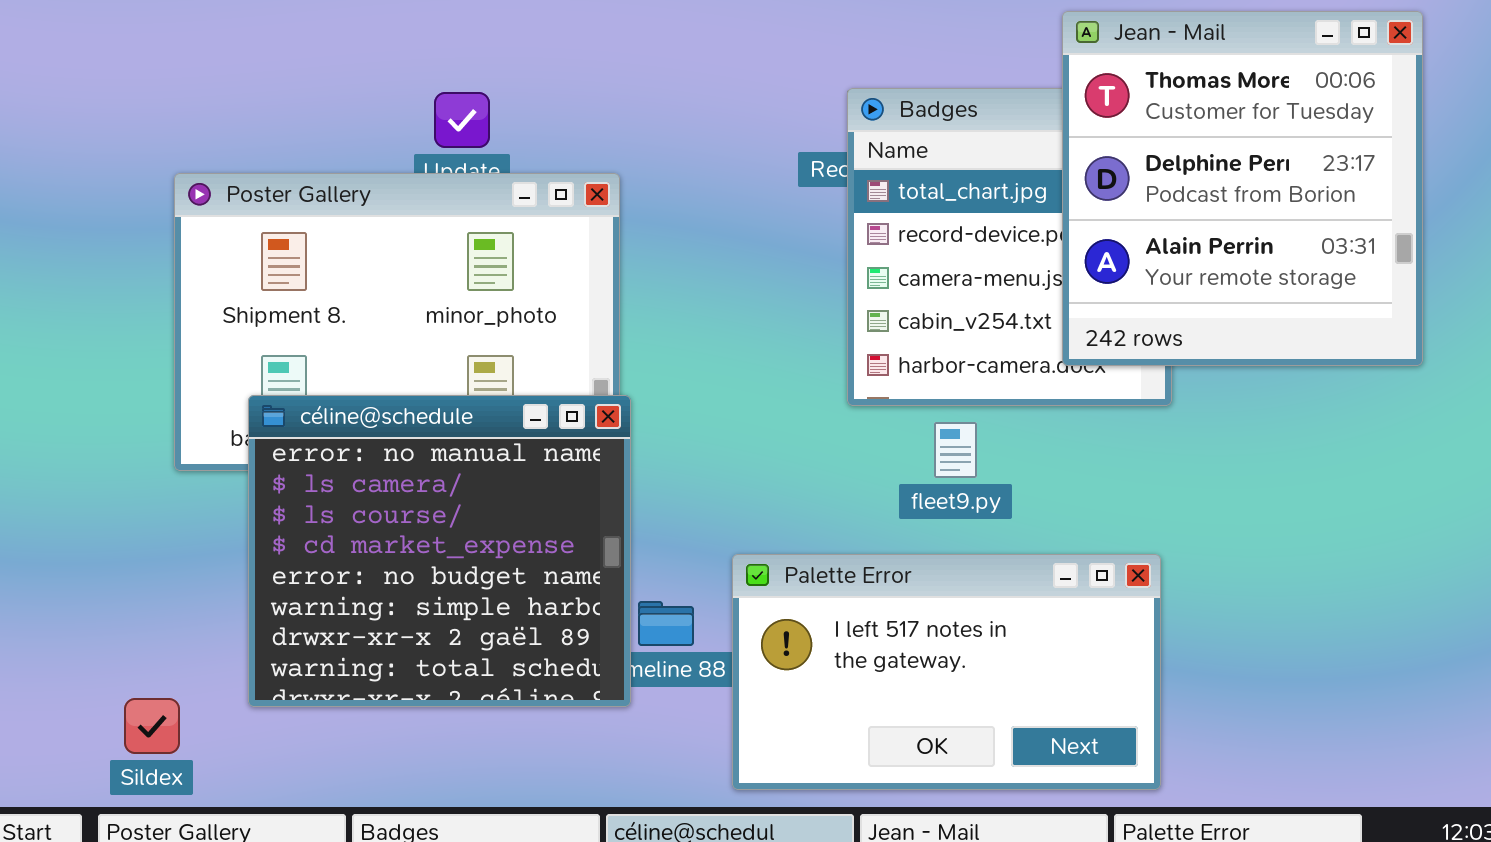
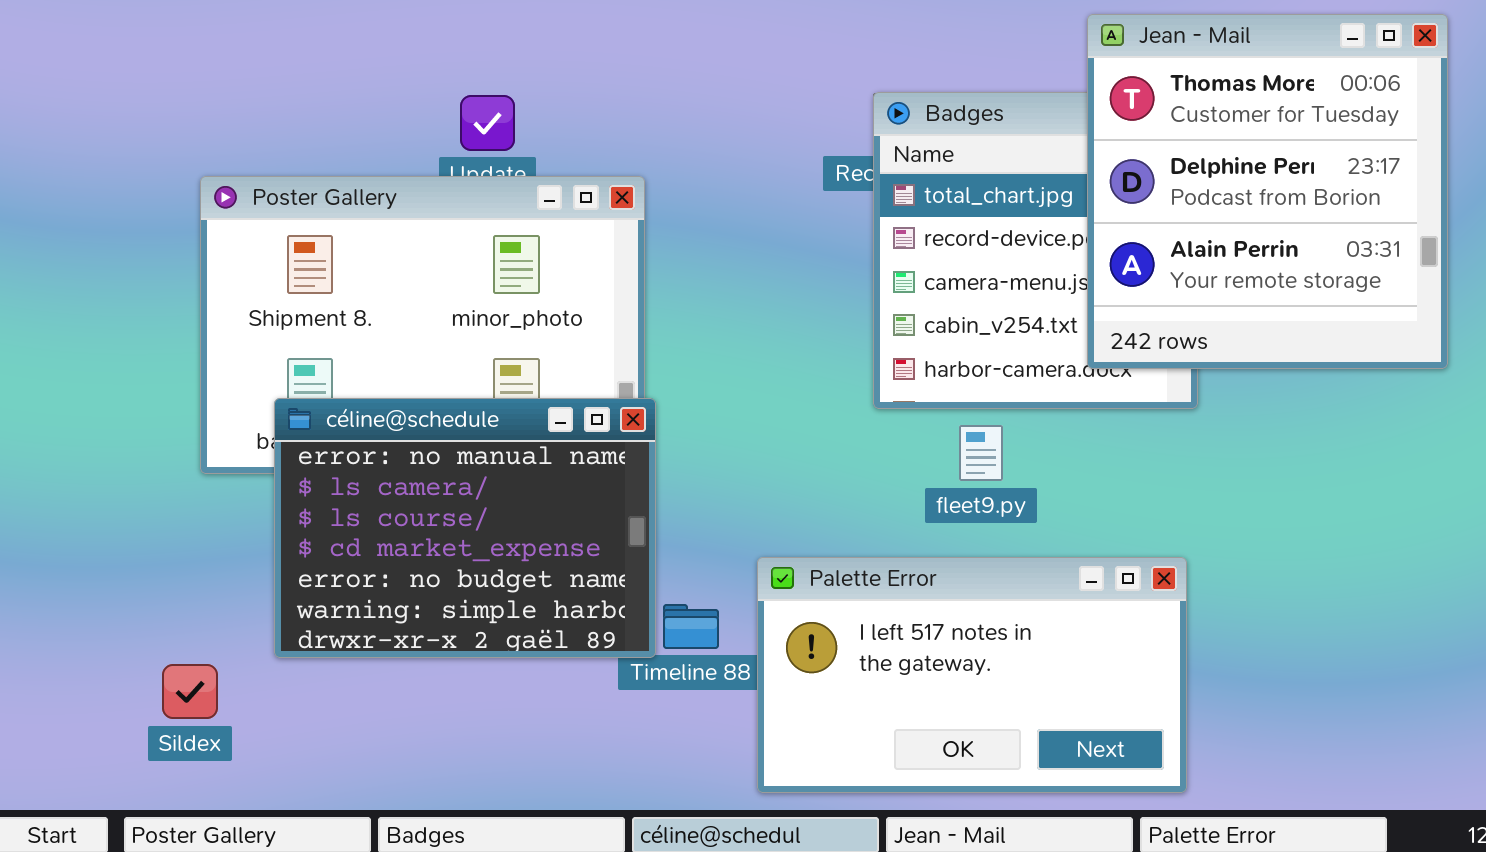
céline@schedule: [248,395,631,707] -> [274,398,656,658], resized
Sildex: [124,698,180,754] -> [162,664,218,719], moved

